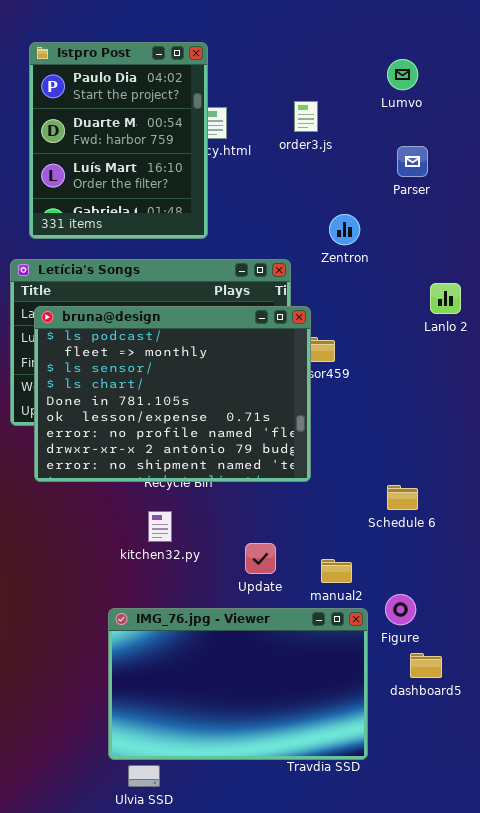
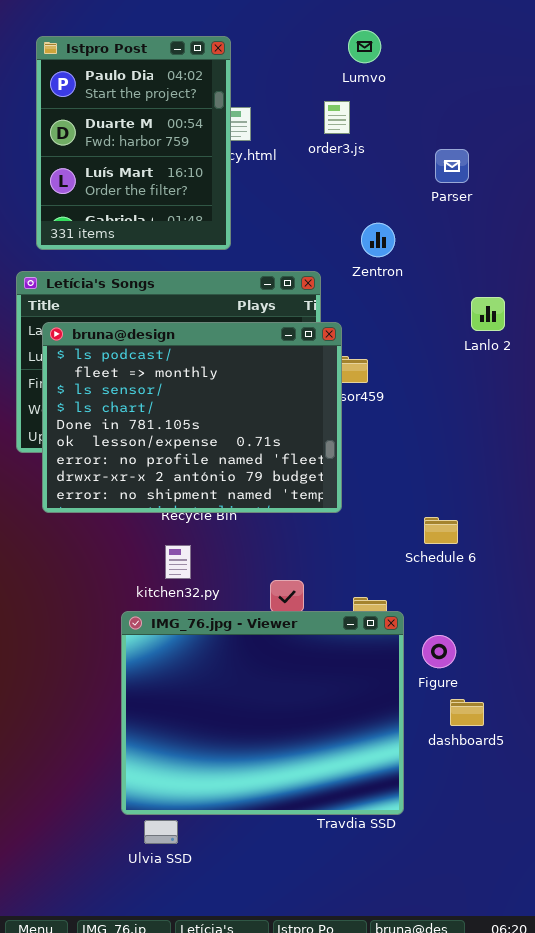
Lumvo: [387,59,418,90] -> [348,30,381,63], moved
IMG_76.jpg - Viewer: [108,608,368,760] -> [121,611,404,815], resized

